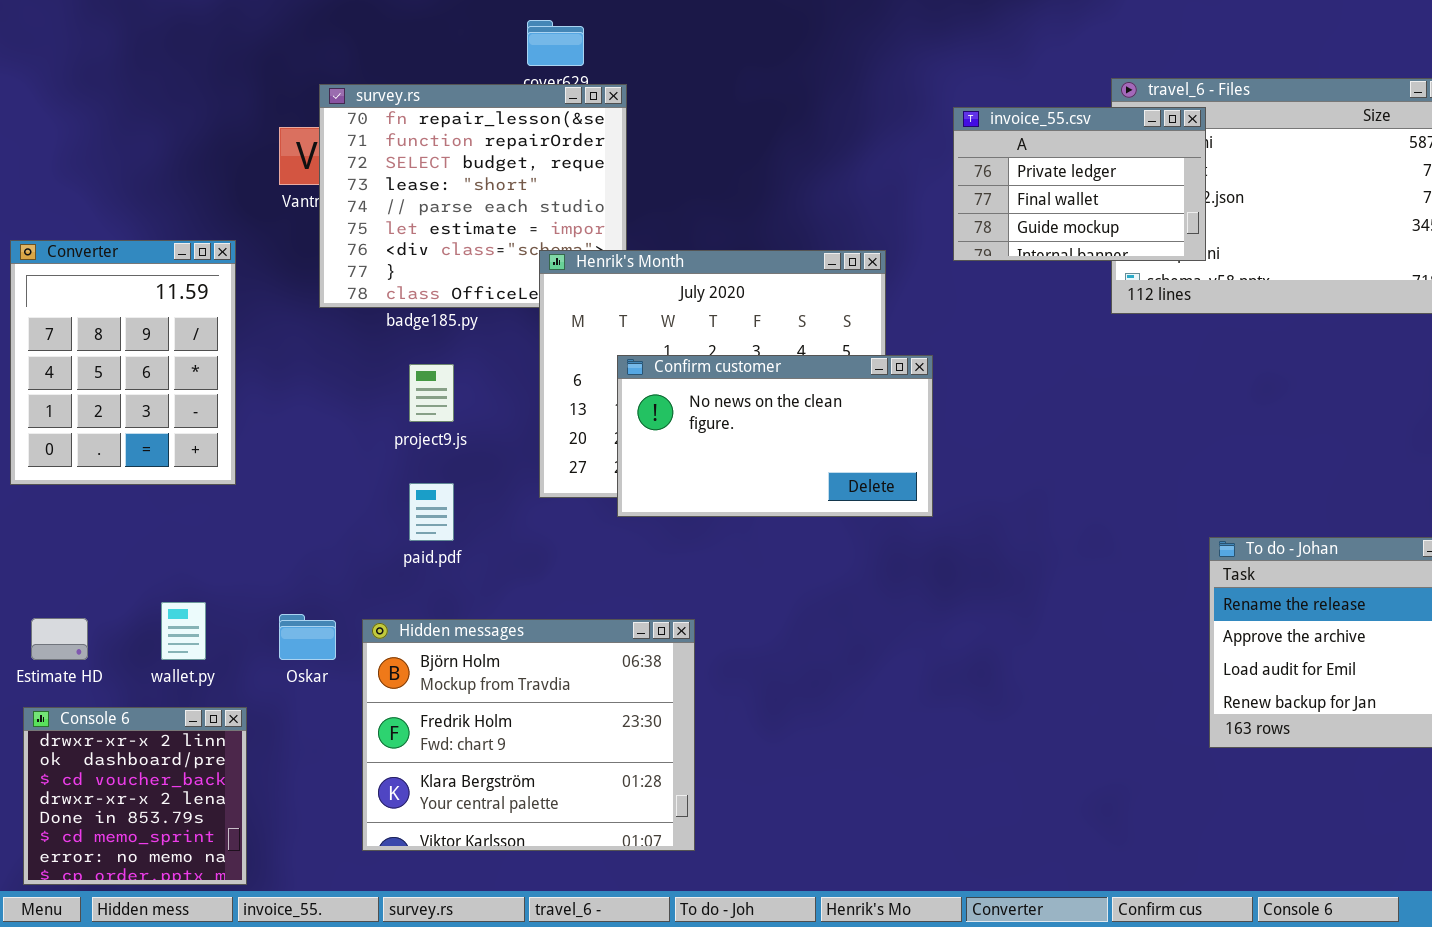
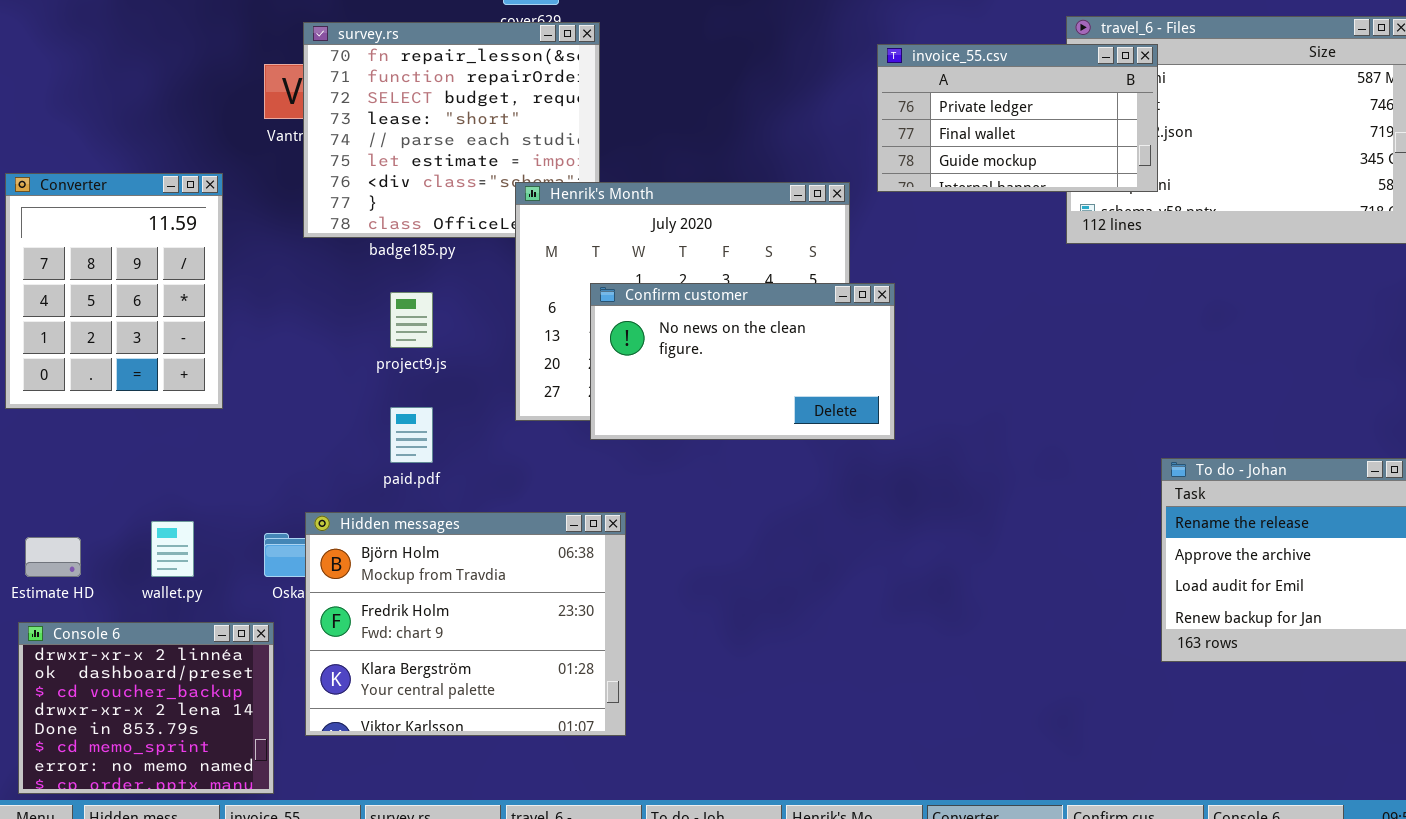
invoice_55.csv: [953,107,1206,261] -> [877,44,1158,192], resized
Hidden messages: [362,619,695,851] -> [305,512,626,736], moved
Console 6: [23,707,247,885] -> [18,622,274,794], resized

